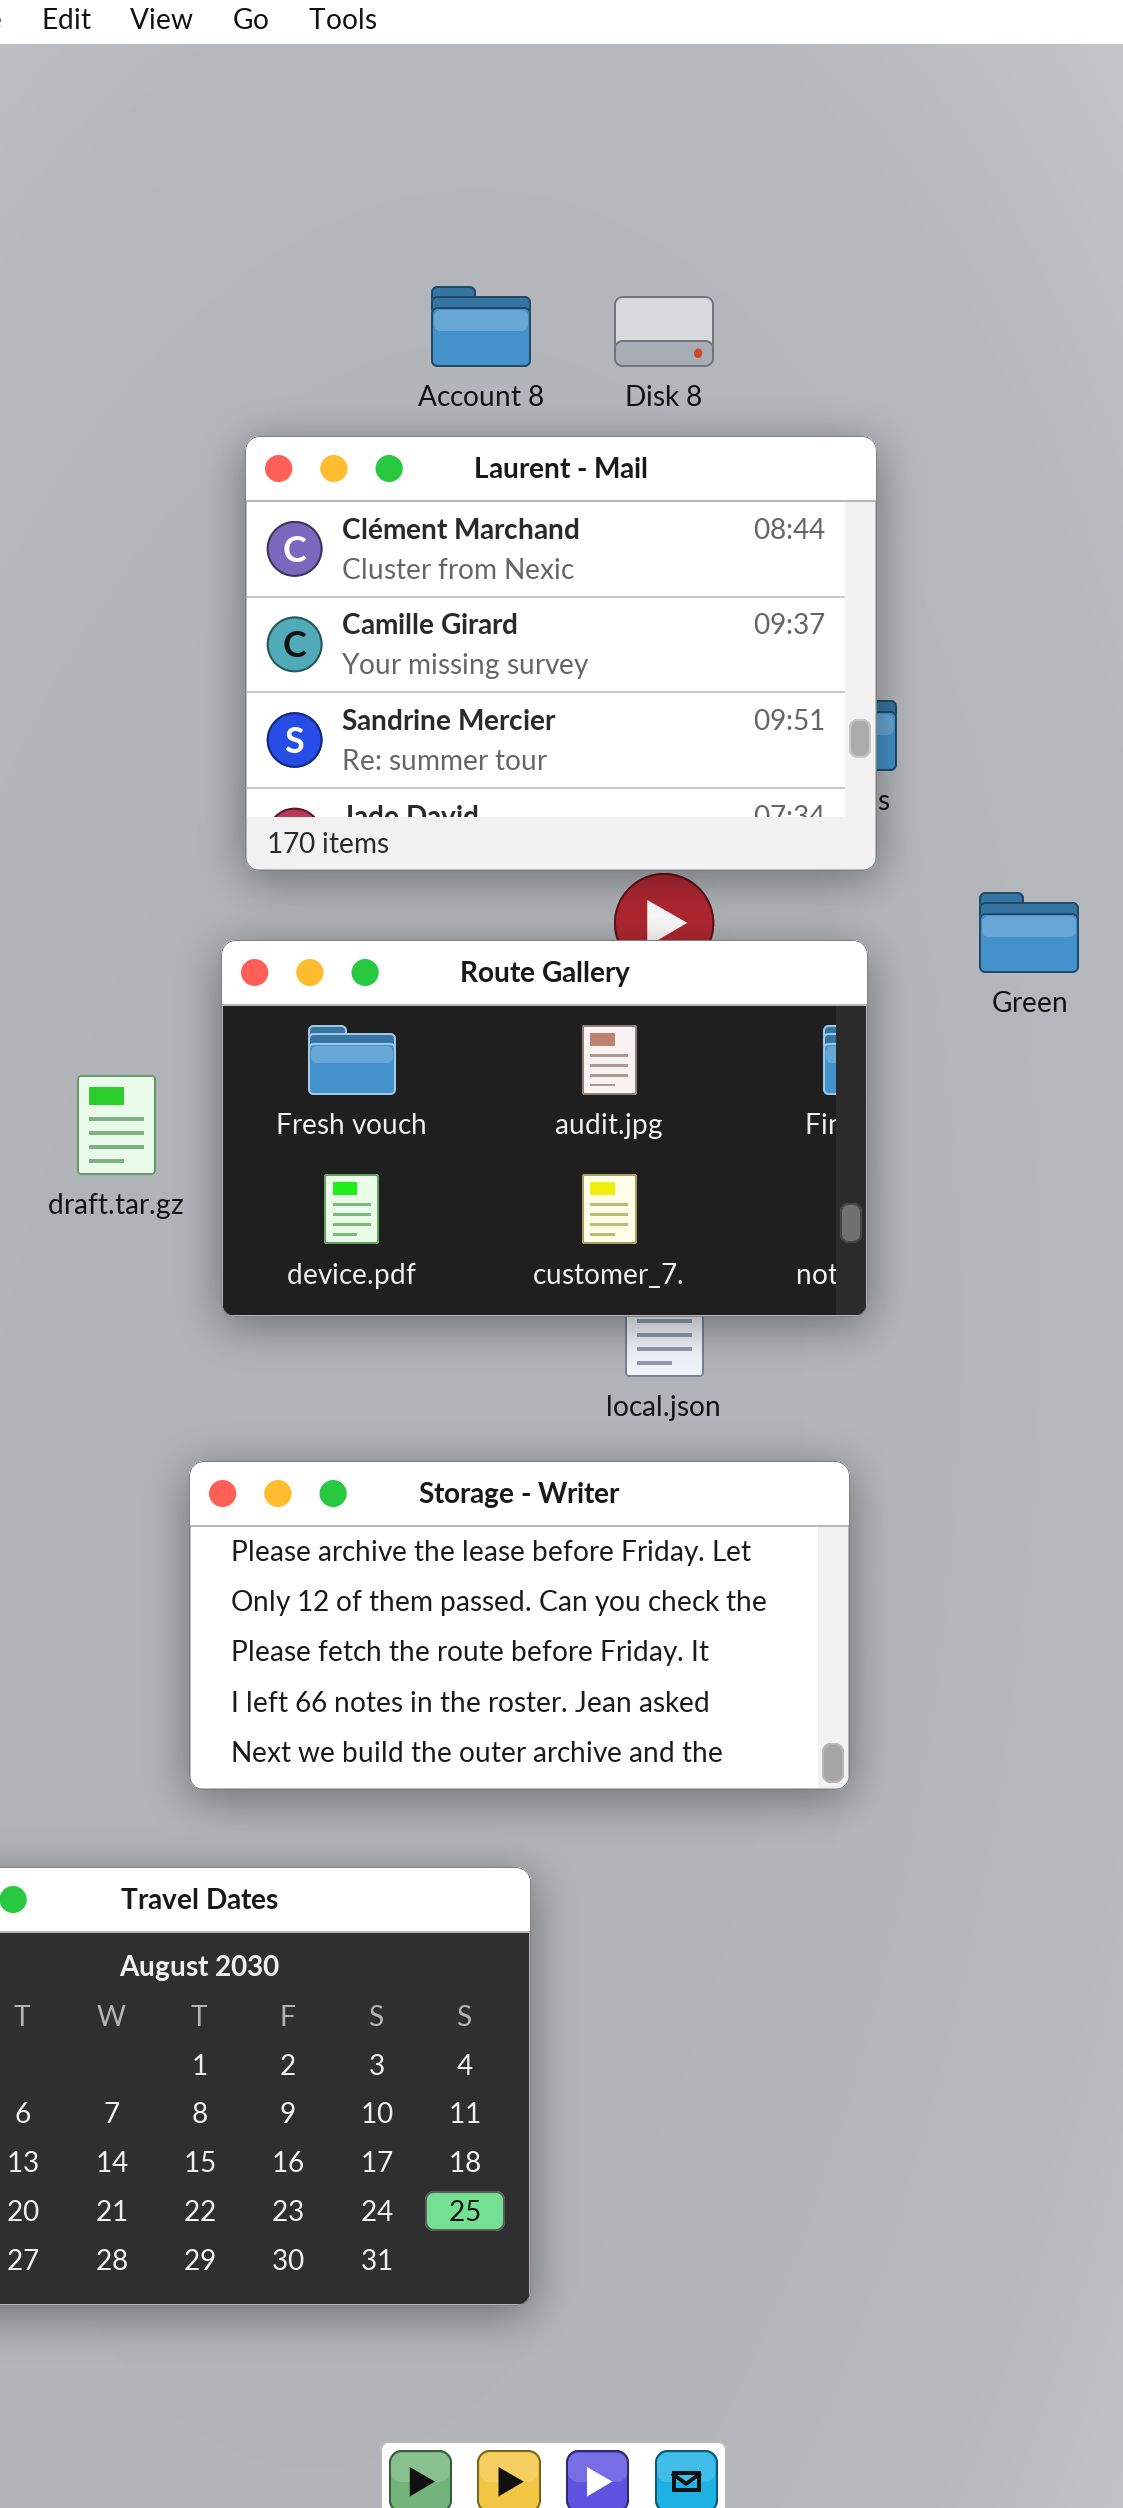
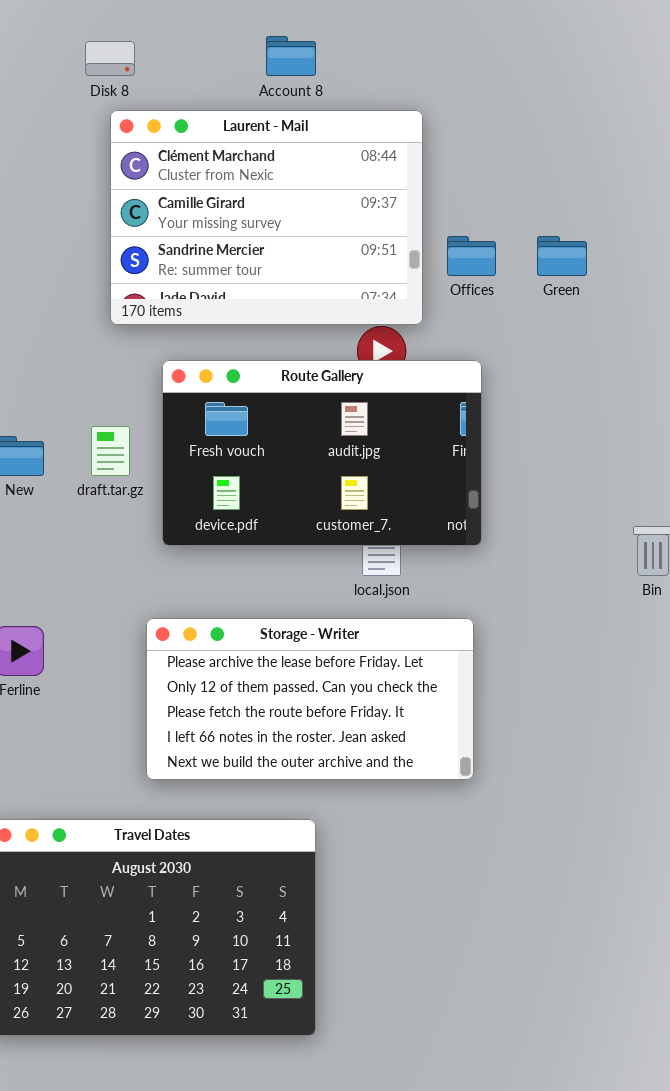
Disk 8: [614,296,714,367] -> [85,41,135,76], moved
Laurent - Mail: [245,436,877,871] -> [110,110,423,325], moved
Green: [979,892,1079,973] -> [537,236,587,276], moved

